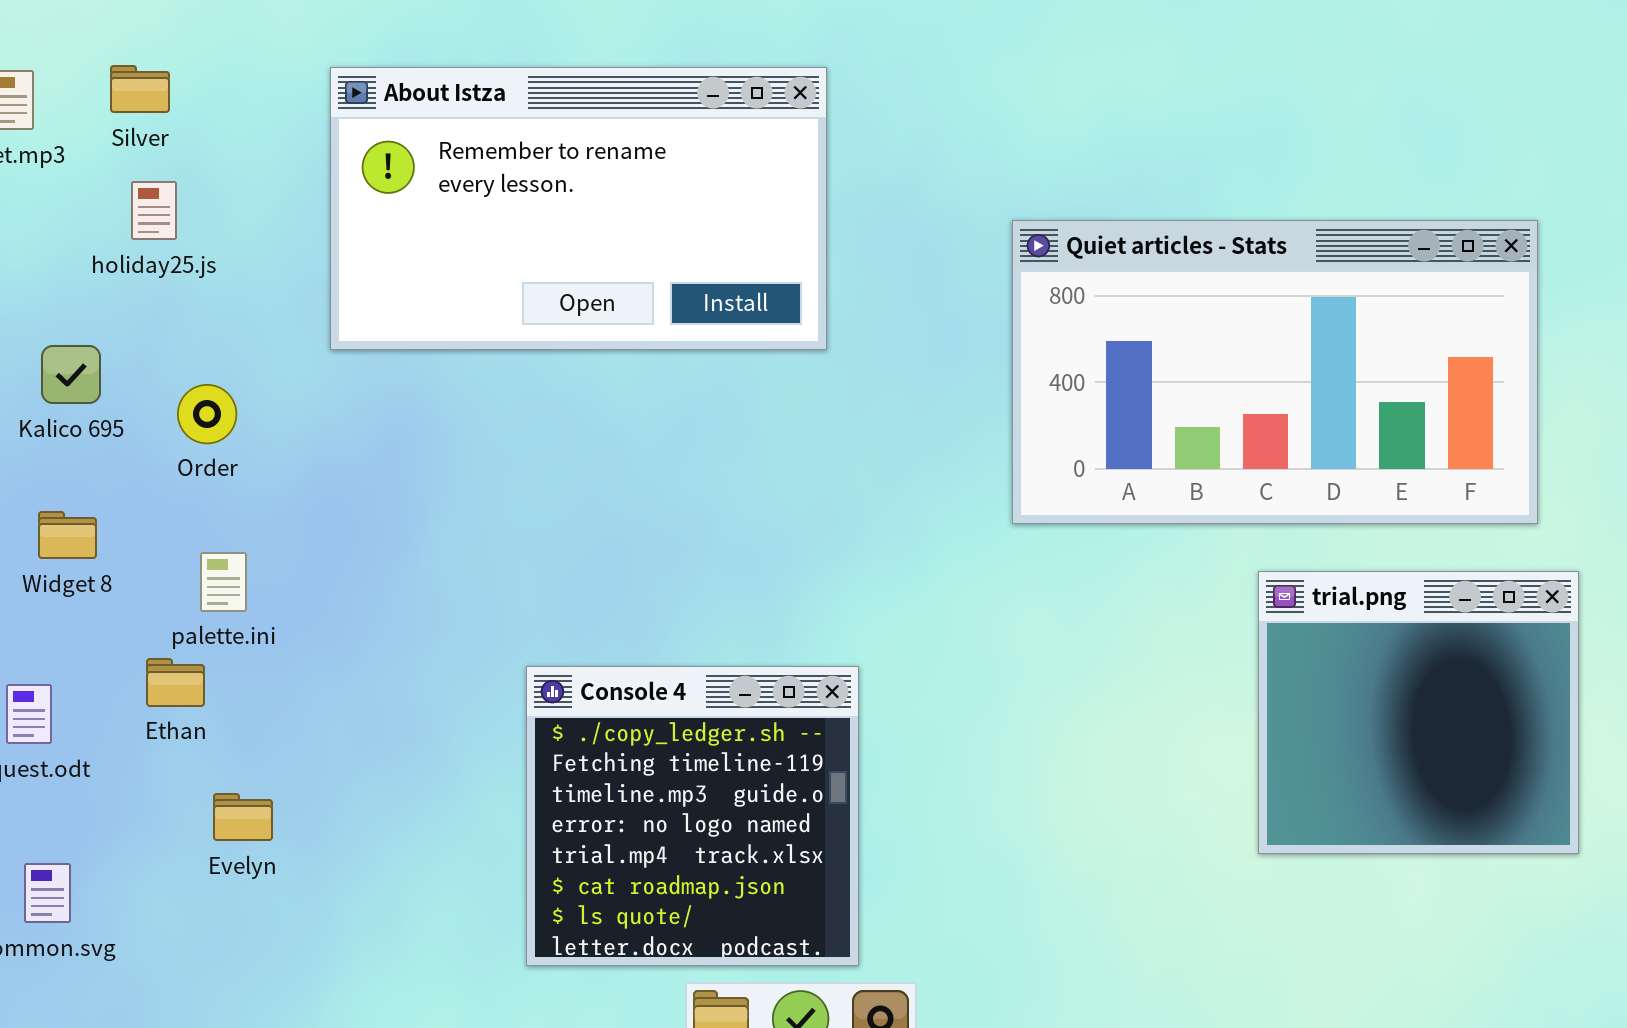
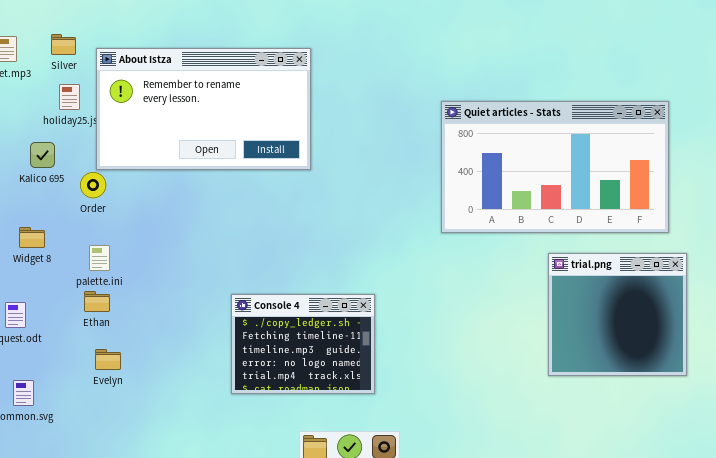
About Istza: [330,67,827,350] -> [96,48,311,170], moved
Kalico 695: [41,345,101,404] -> [30,142,55,168], moved
Ethan: [146,658,205,707] -> [84,291,110,312], moved
Console 4: [526,666,859,966] -> [231,294,375,394], resized

